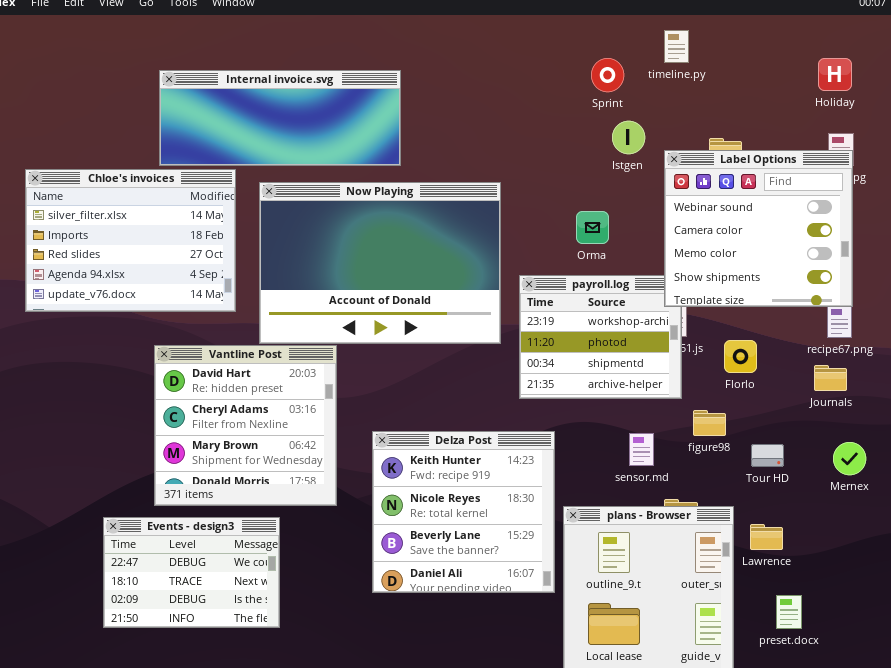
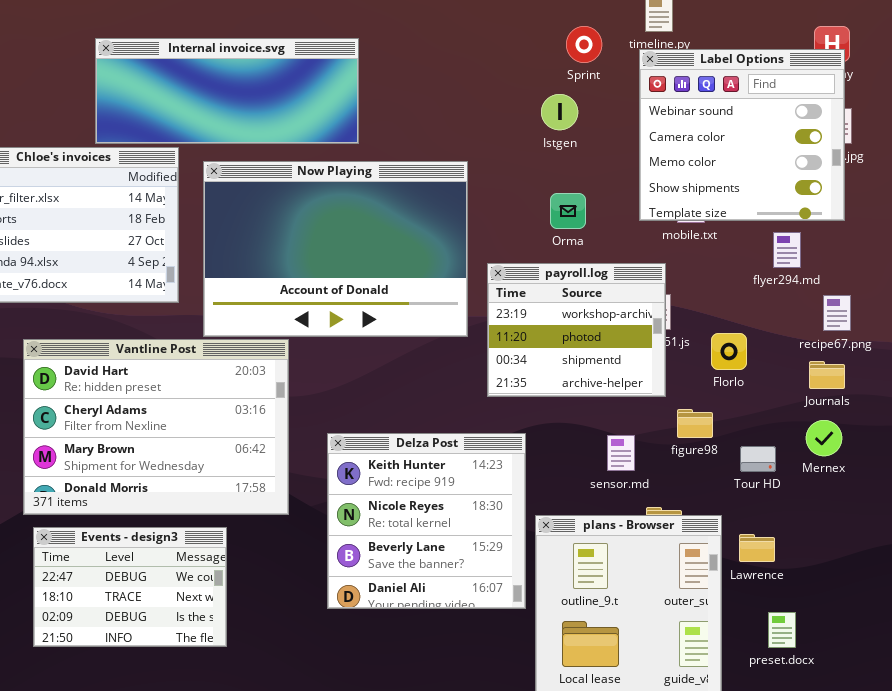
Istgen: [612,121,645,154] -> [541,94,578,130], moved
Label Options: [664,150,853,307] -> [639,49,845,221], moved
Vantline Post: [154,345,337,506] -> [23,339,289,515], resized
Mernex: [833,442,866,475] -> [806,420,842,456], moved

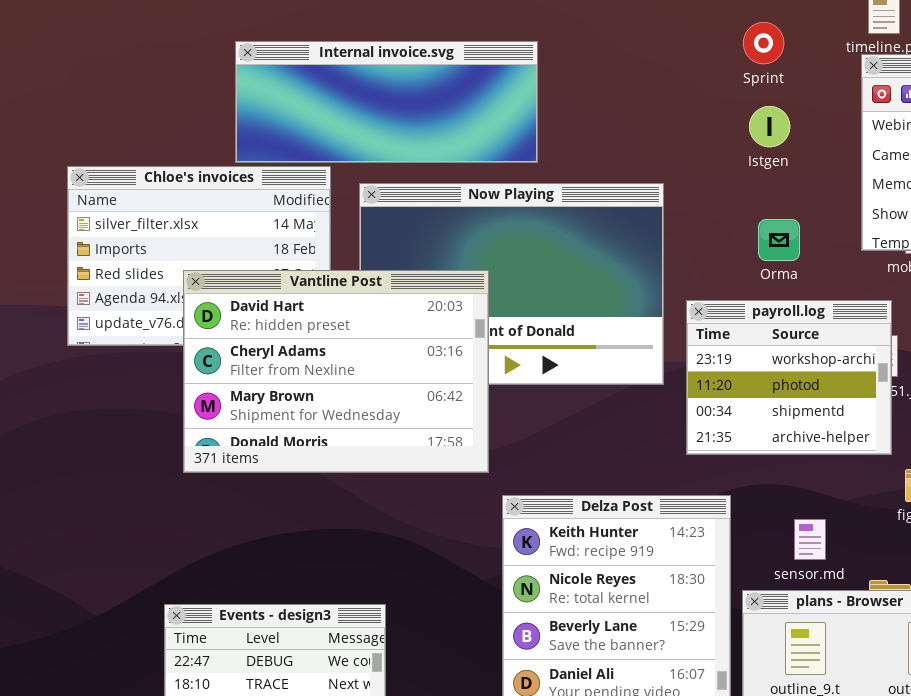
Sprint: [566,26,602,63] -> [743,22,784,64], moved
Vantline Post: [23,339,289,515] -> [183,270,489,473], moved
sensor.md: [607,435,635,471] -> [794,519,826,560], moved

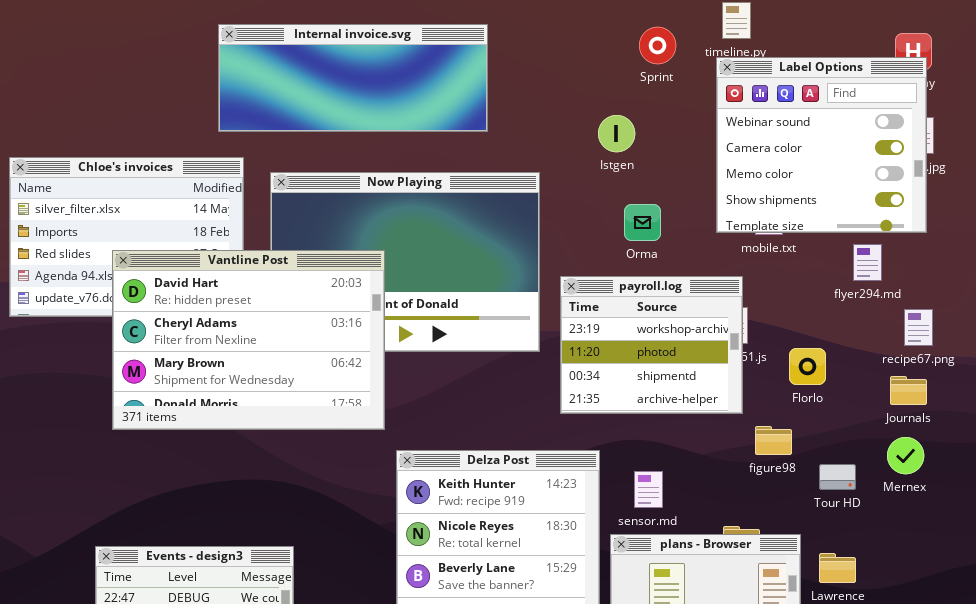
Sprint: [743,22,784,64] -> [639,27,676,64], moved
Internal invoice.svg: [235,41,538,163] -> [218,24,488,132], moved
Istgen: [749,106,790,147] -> [598,115,635,152], moved
sensor.md: [794,519,826,560] -> [634,471,663,508], moved

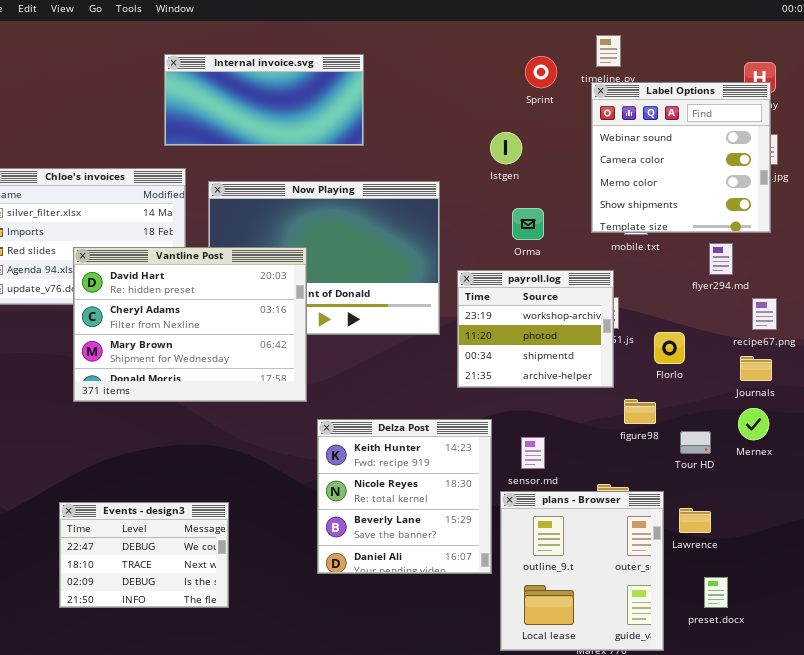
Internal invoice.svg: [218,24,488,132] -> [164,54,364,146], resized

